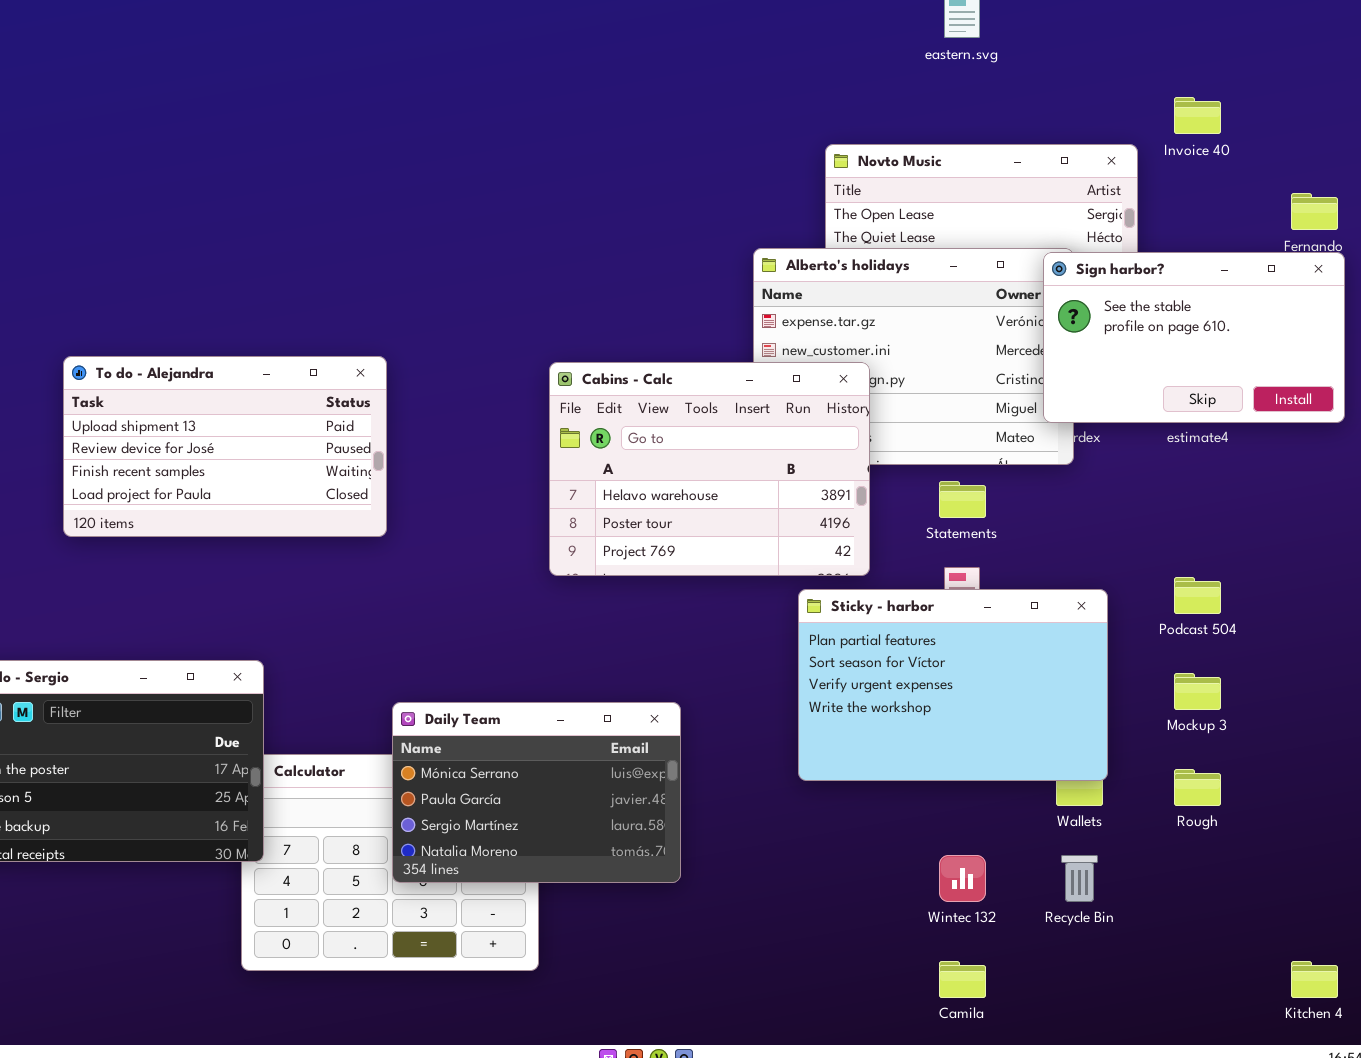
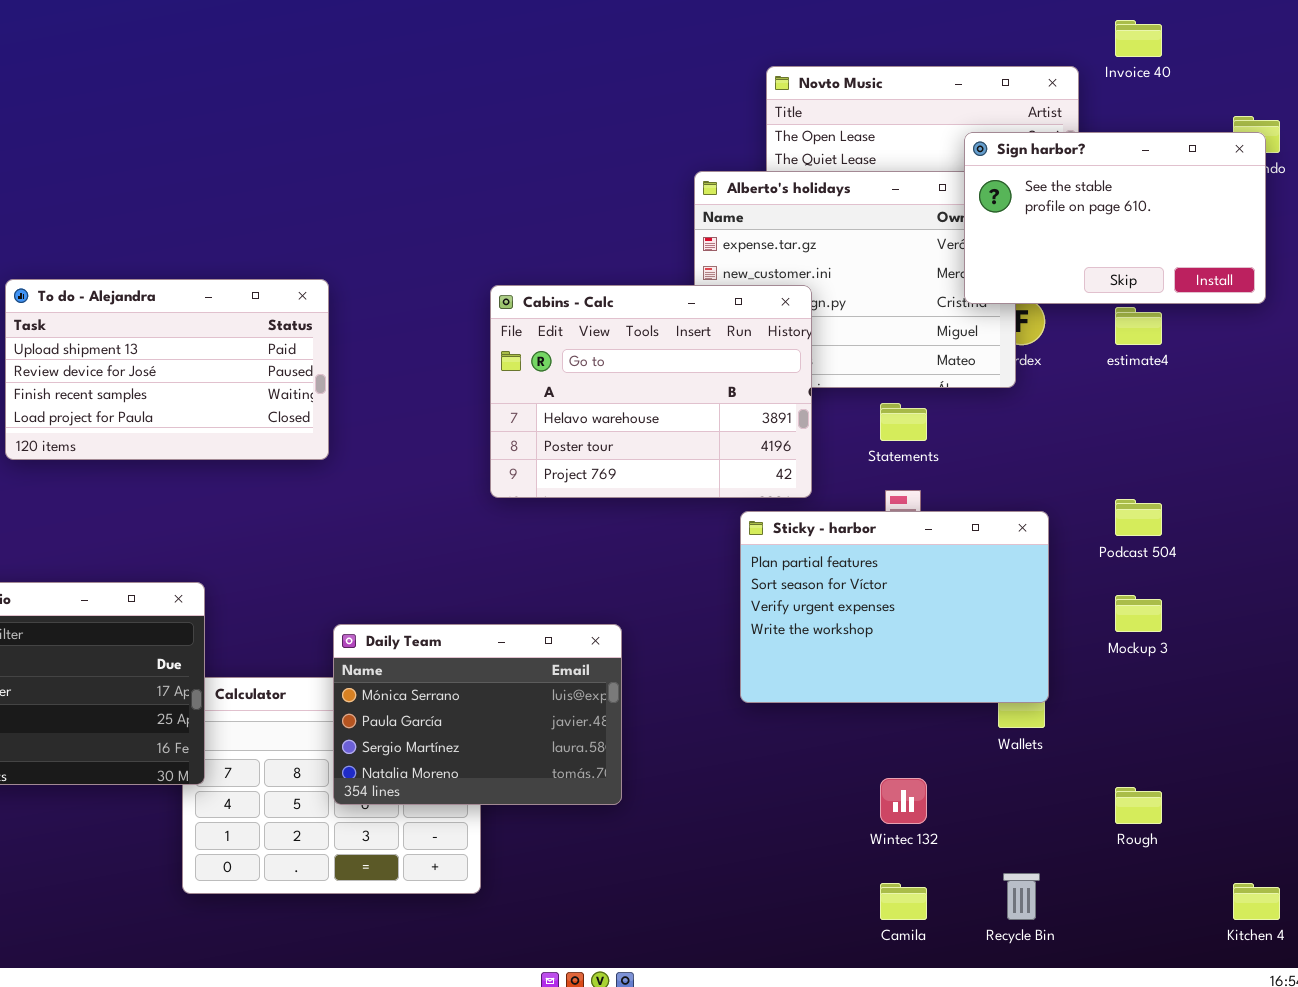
Sign harbor?: [1043,252,1345,423] -> [964,132,1266,304], moved
Rough: [1174,769,1221,806] -> [1115,787,1162,824], moved
Recycle Bin: [1061,855,1098,902] -> [1003,873,1040,920], moved

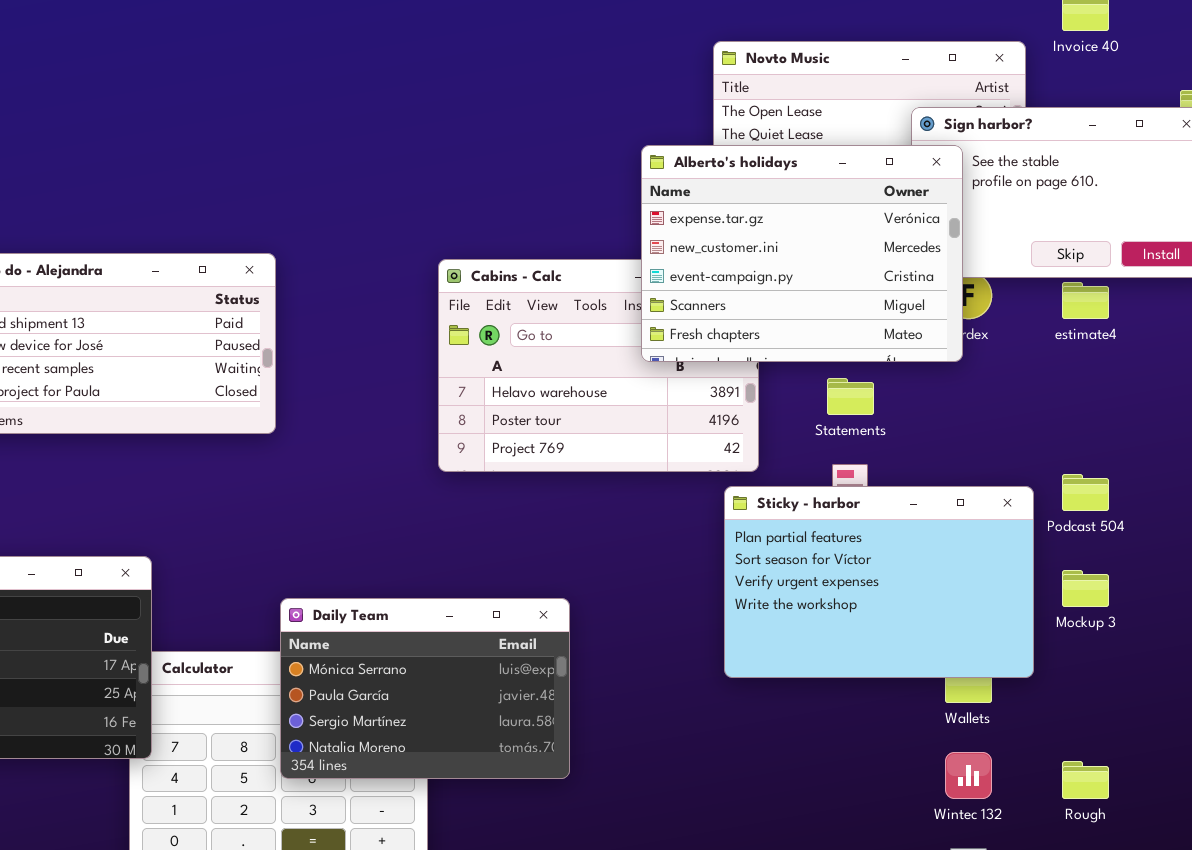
Alberto's holidays: [694,171,1016,388] -> [641,145,963,362], raised
Sticky - harbor: [740,511,1049,703] -> [724,486,1034,678], moved
Wintec 132: [880,778,927,824] -> [945,752,992,799], moved

